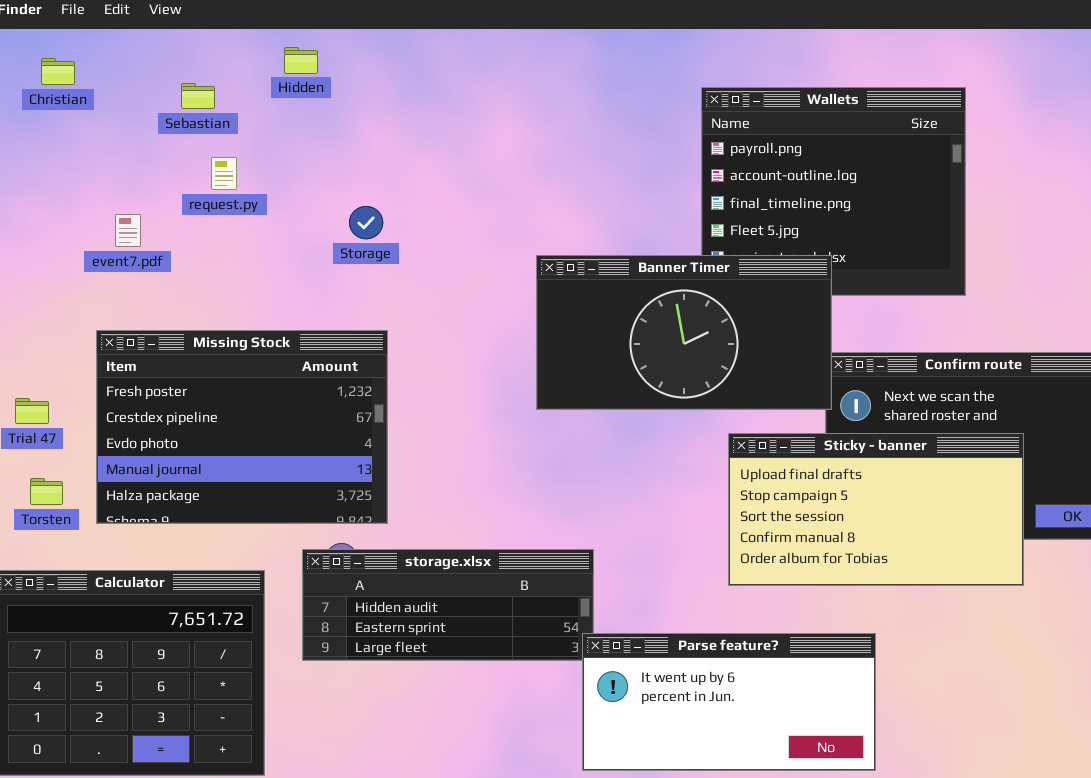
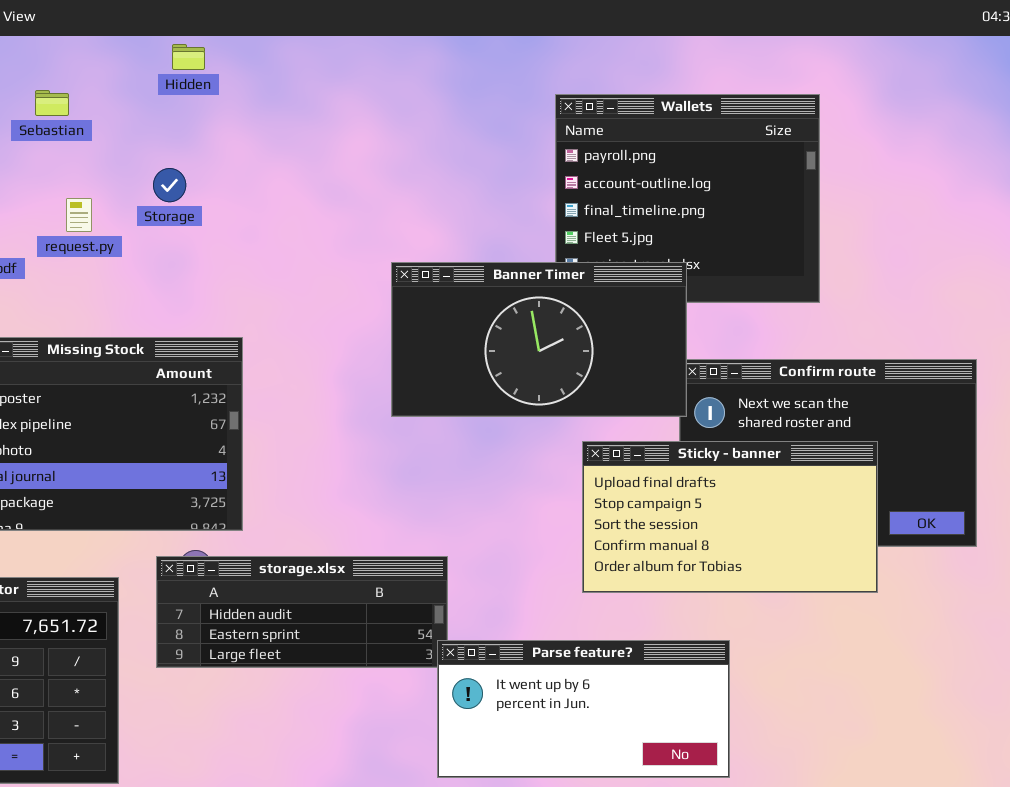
Hidden: [284,47,318,74] -> [172,44,205,70], moved
request.py: [211,157,237,190] -> [66,198,92,232], moved
Storage: [349,206,383,239] -> [153,168,186,202], moved

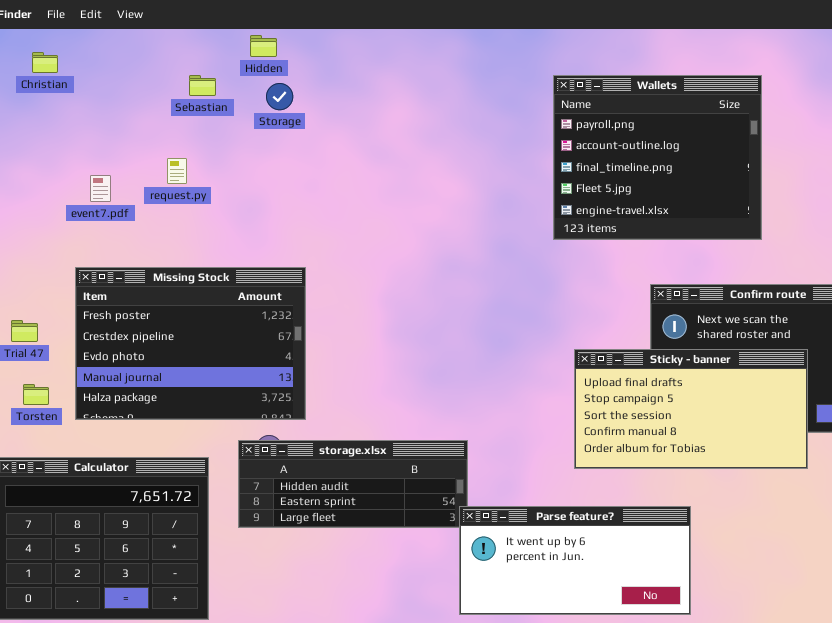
Sebastian: [35,90,69,116] -> [189,75,216,96], moved
Storage: [153,168,186,202] -> [266,83,293,110], moved
Banner Timer: [391,262,687,417] -> none, closed

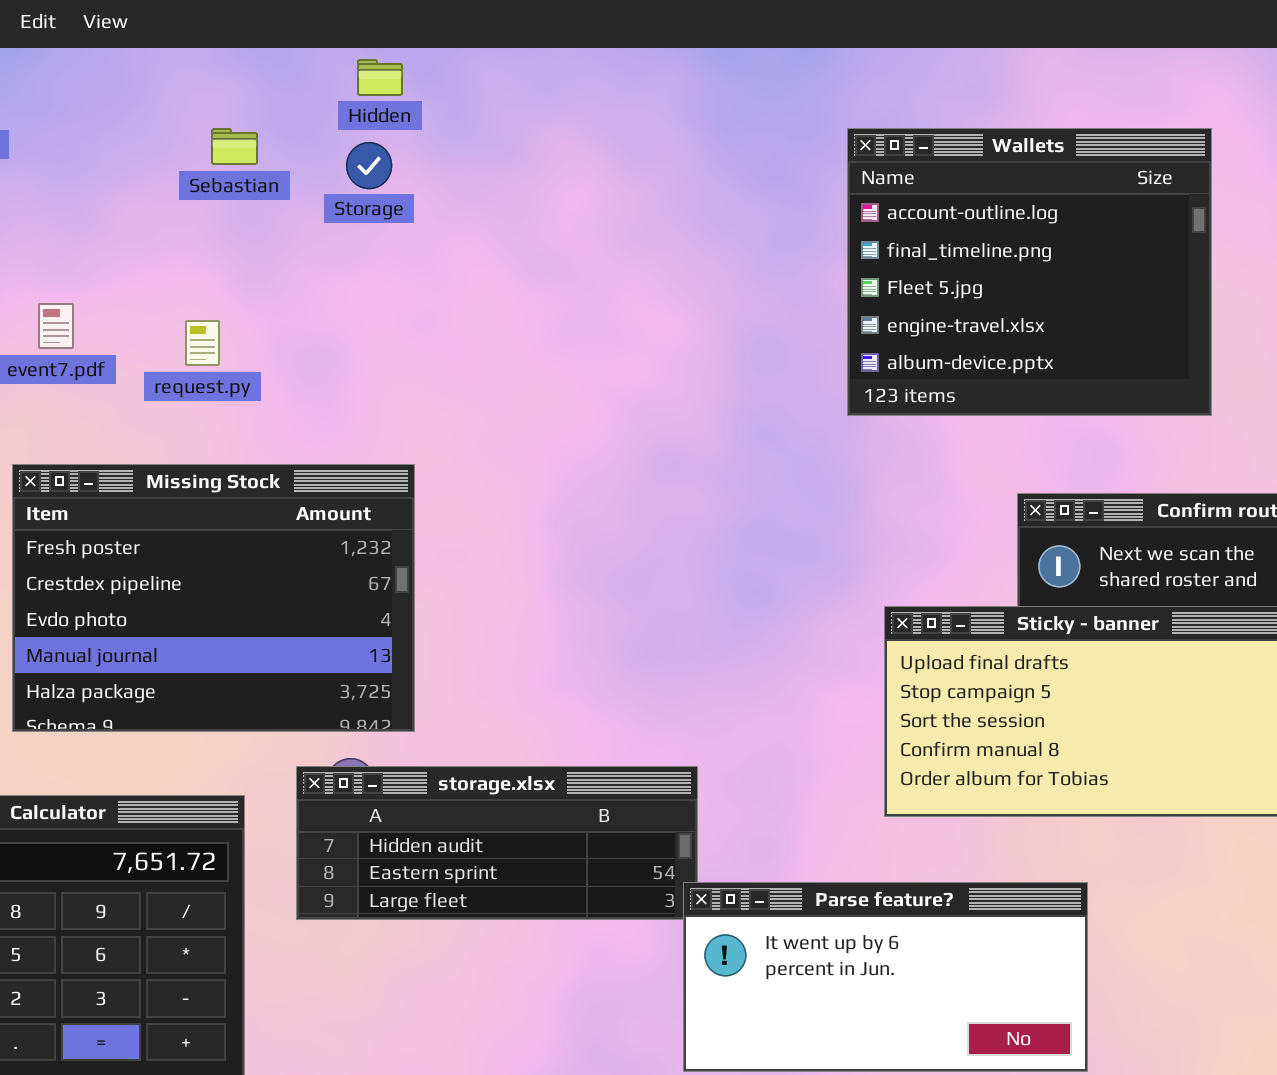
Hidden: [250,35,277,57] -> [357,59,403,96], moved
Wallets: [553,75,762,240] -> [847,128,1212,416], scrolled down 1 row
request.py: [167,158,187,184] -> [185,320,220,366], moved

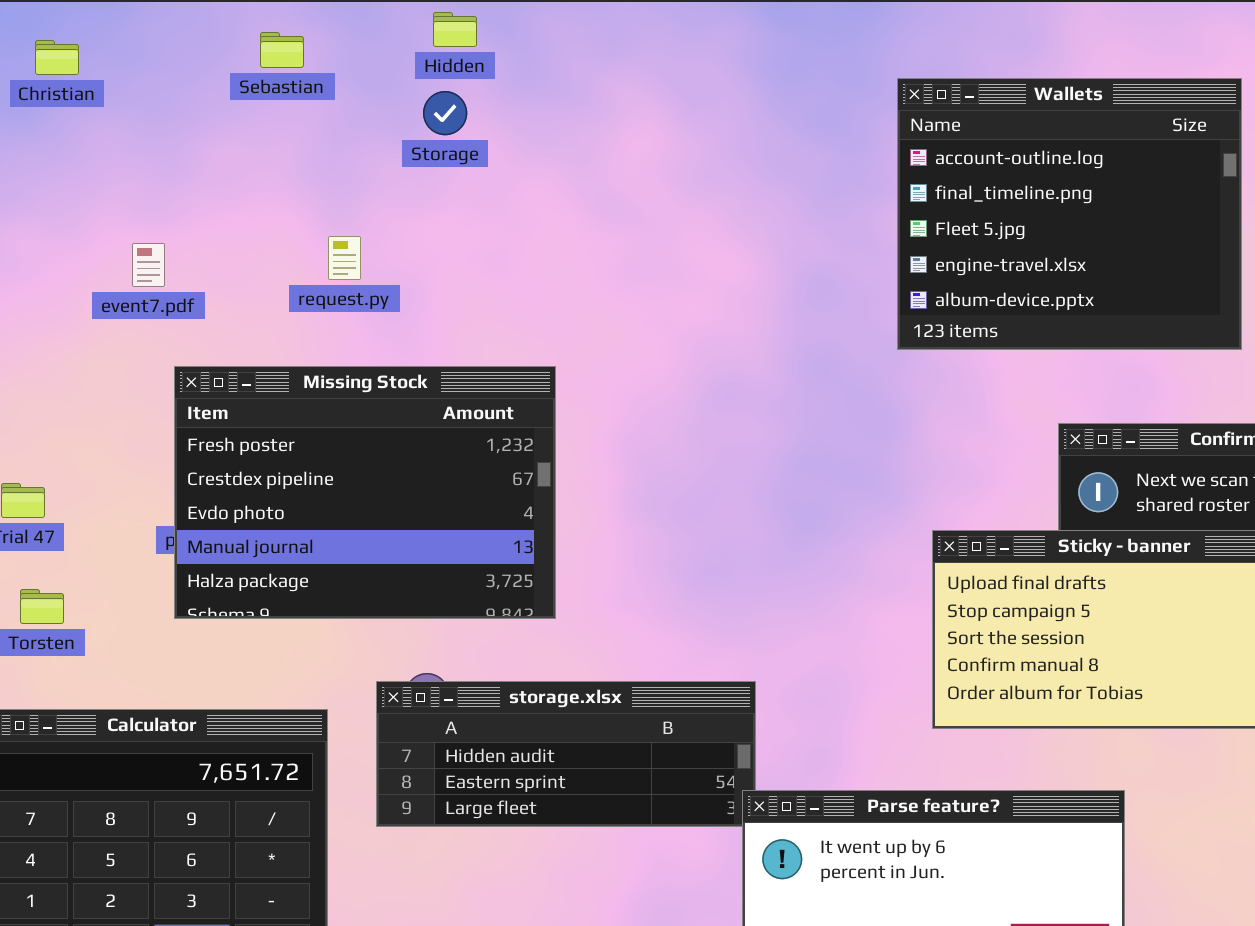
Sebastian: [211,128,258,165] -> [260,32,304,68], moved
request.py: [185,320,220,366] -> [328,236,361,280], moved
Missing Stock: [12,464,415,732] -> [174,366,556,619], moved

